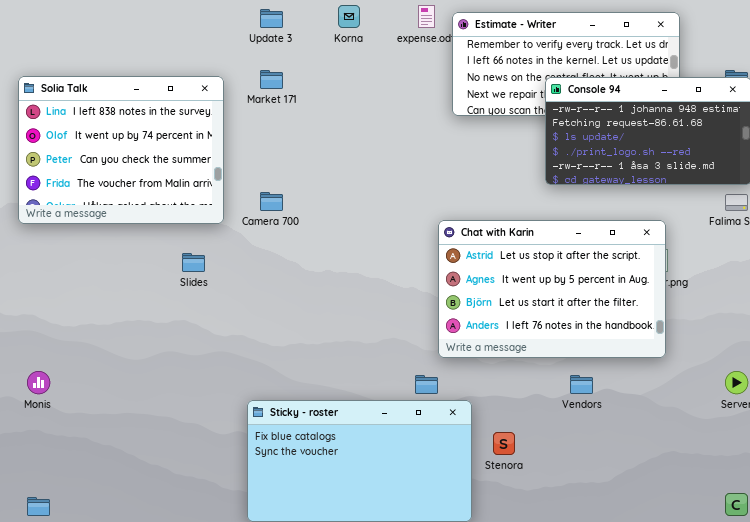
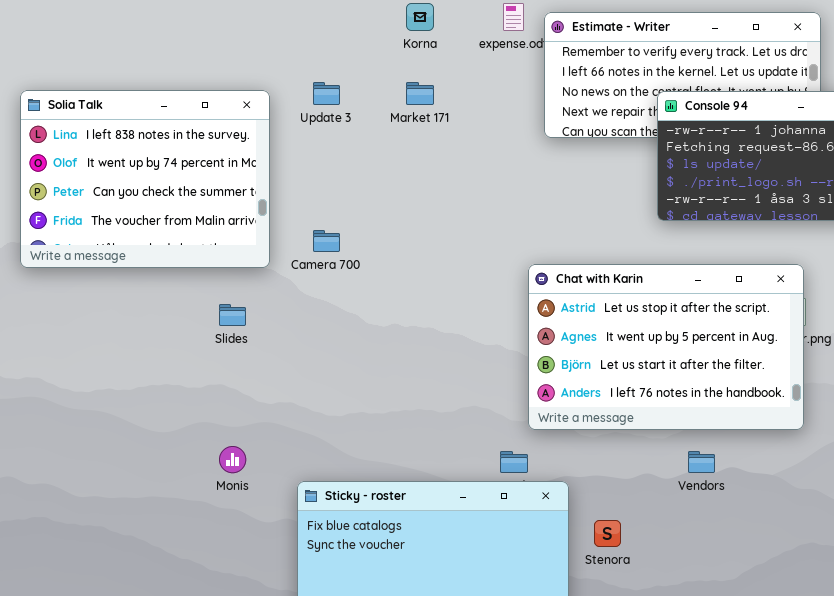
Update 3: [260,9,283,28] -> [313,82,340,105], moved
Market 171: [260,70,283,89] -> [406,82,434,105], moved
Monis: [27,371,50,394] -> [219,446,246,473], moved

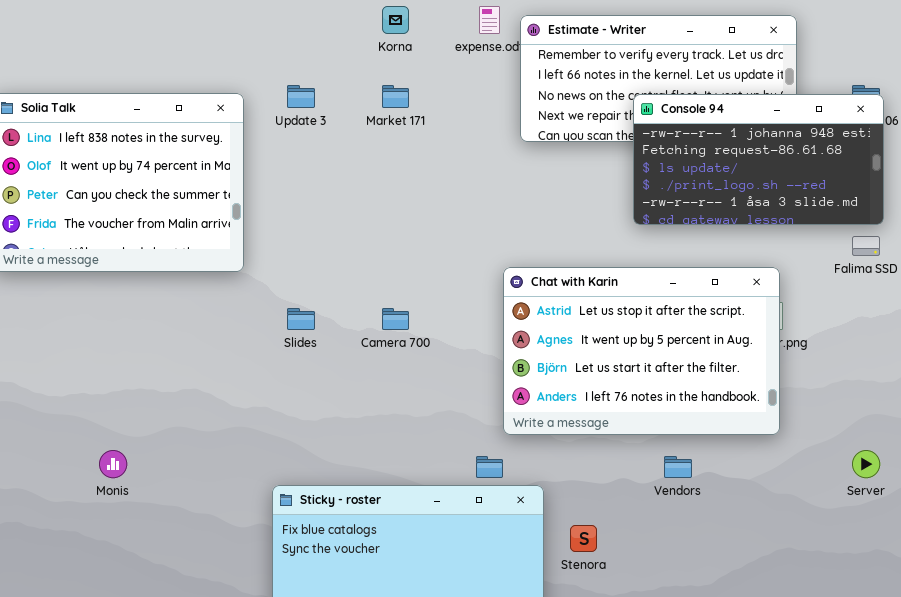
Camera 700: [313,230,340,252] -> [382,308,409,330], moved
Slides: [219,304,246,326] -> [287,308,315,330], moved
Monis: [219,446,246,473] -> [99,450,127,478], moved

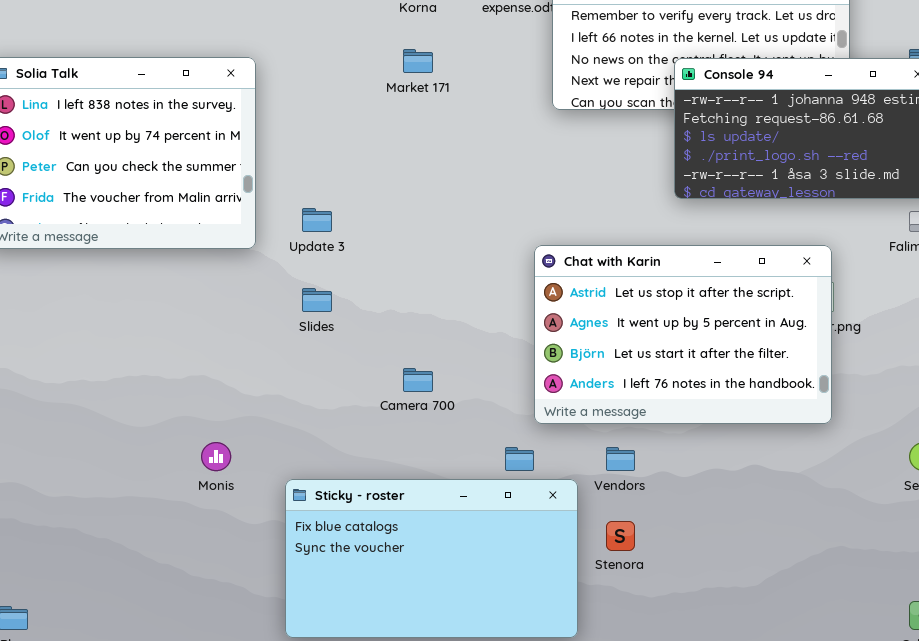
Update 3: [287,85,315,108] -> [302,208,332,232], moved
Camera 700: [382,308,409,330] -> [403,368,433,392], moved
Monis: [99,450,127,478] -> [201,442,231,471], moved
Vendors: [664,456,692,478] -> [606,447,635,471], moved

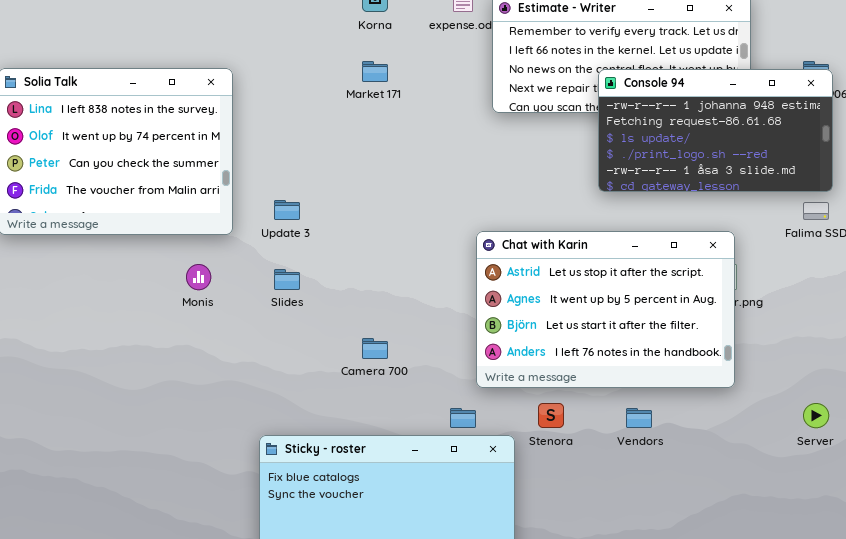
Monis: [201,442,231,471] -> [186,264,211,290], moved
Vendors: [606,447,635,471] -> [626,408,652,428], moved
Stenora: [606,521,635,551] -> [538,403,564,428], moved

